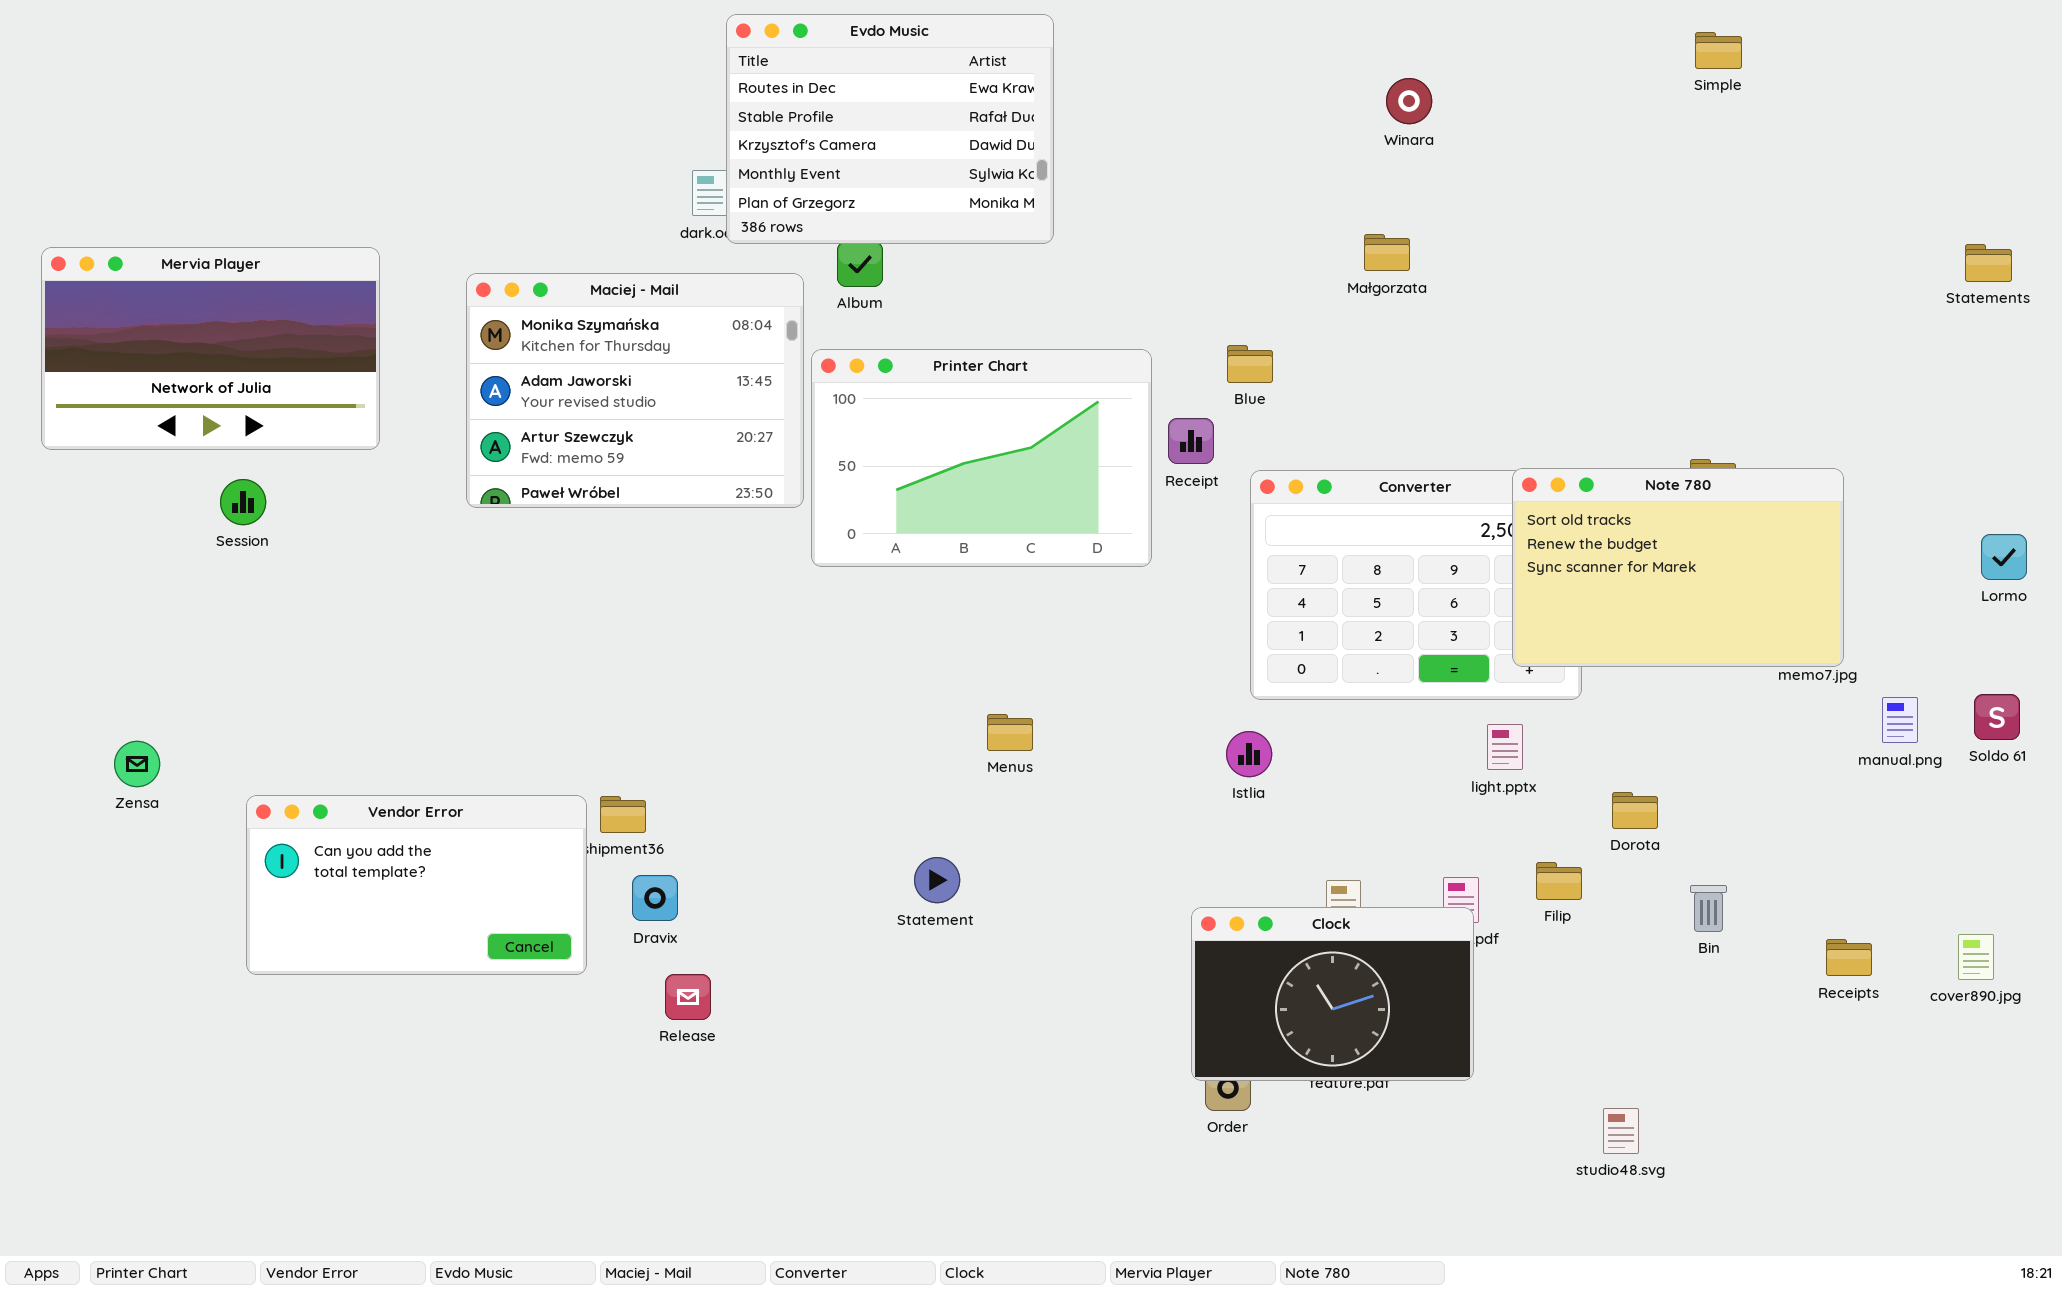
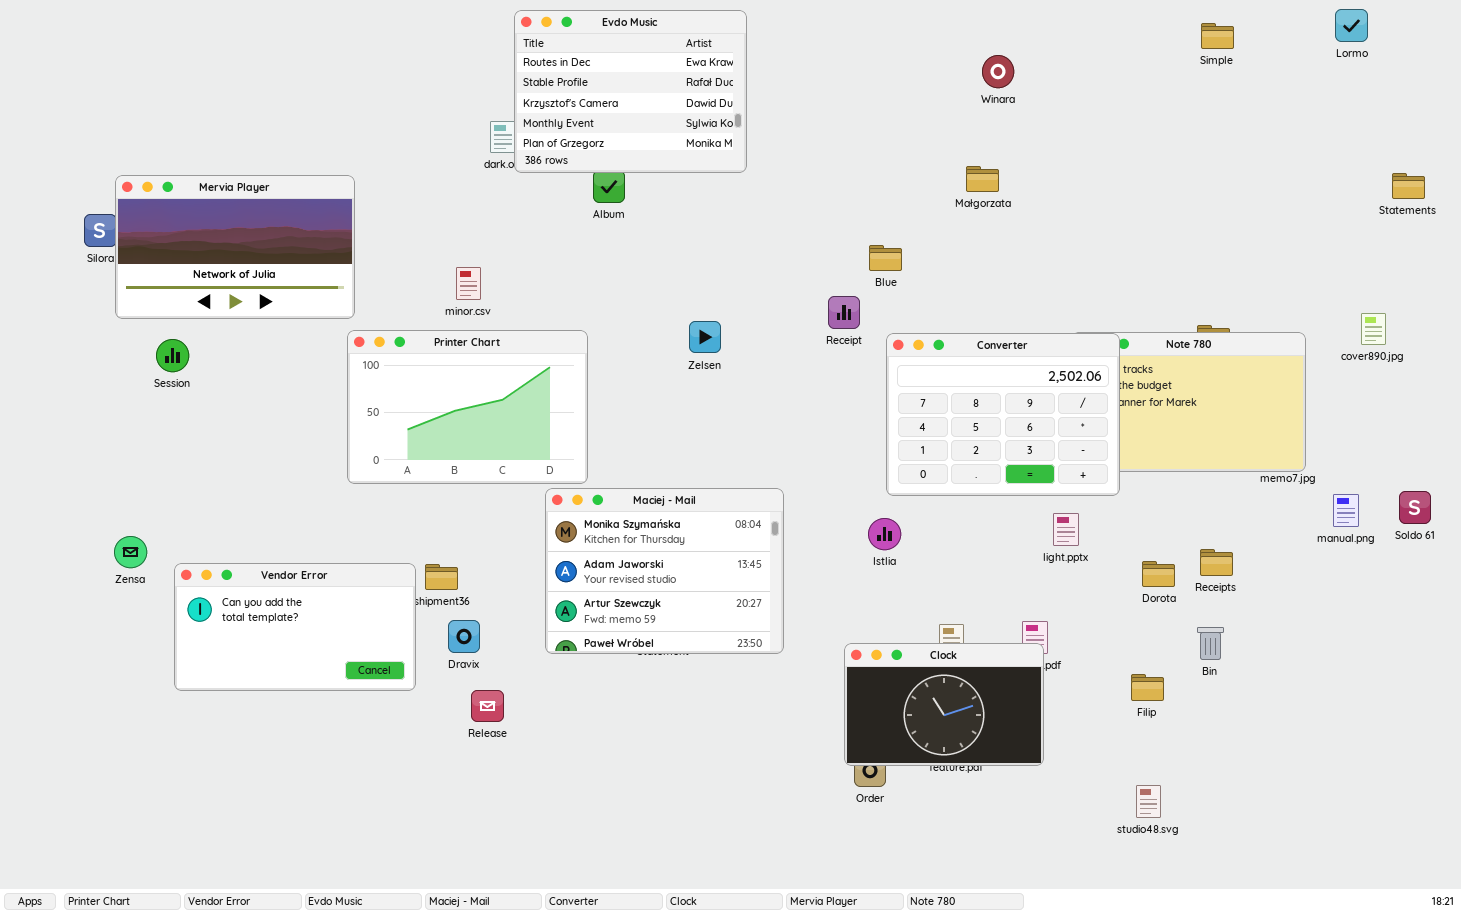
Mervia Player: [41,247,380,450] -> [115,175,355,319], moved
Maciej - Mail: [466,273,804,508] -> [545,488,784,654], moved
Printer Chart: [811,349,1152,567] -> [347,330,588,484], moved
Converter: [1250,470,1582,700] -> [886,333,1120,496], raised
Lormo: [1981,534,2027,580] -> [1335,9,1368,42], moved
Zensa: [114,741,160,787] -> [114,536,147,568], moved
Filip: [1536,862,1582,900] -> [1131,674,1164,701], moved
cover890.jpg: [1958,934,1994,980] -> [1361,313,1386,345], moved
Receipts: [1826,939,1872,976] -> [1200,549,1233,576], moved

